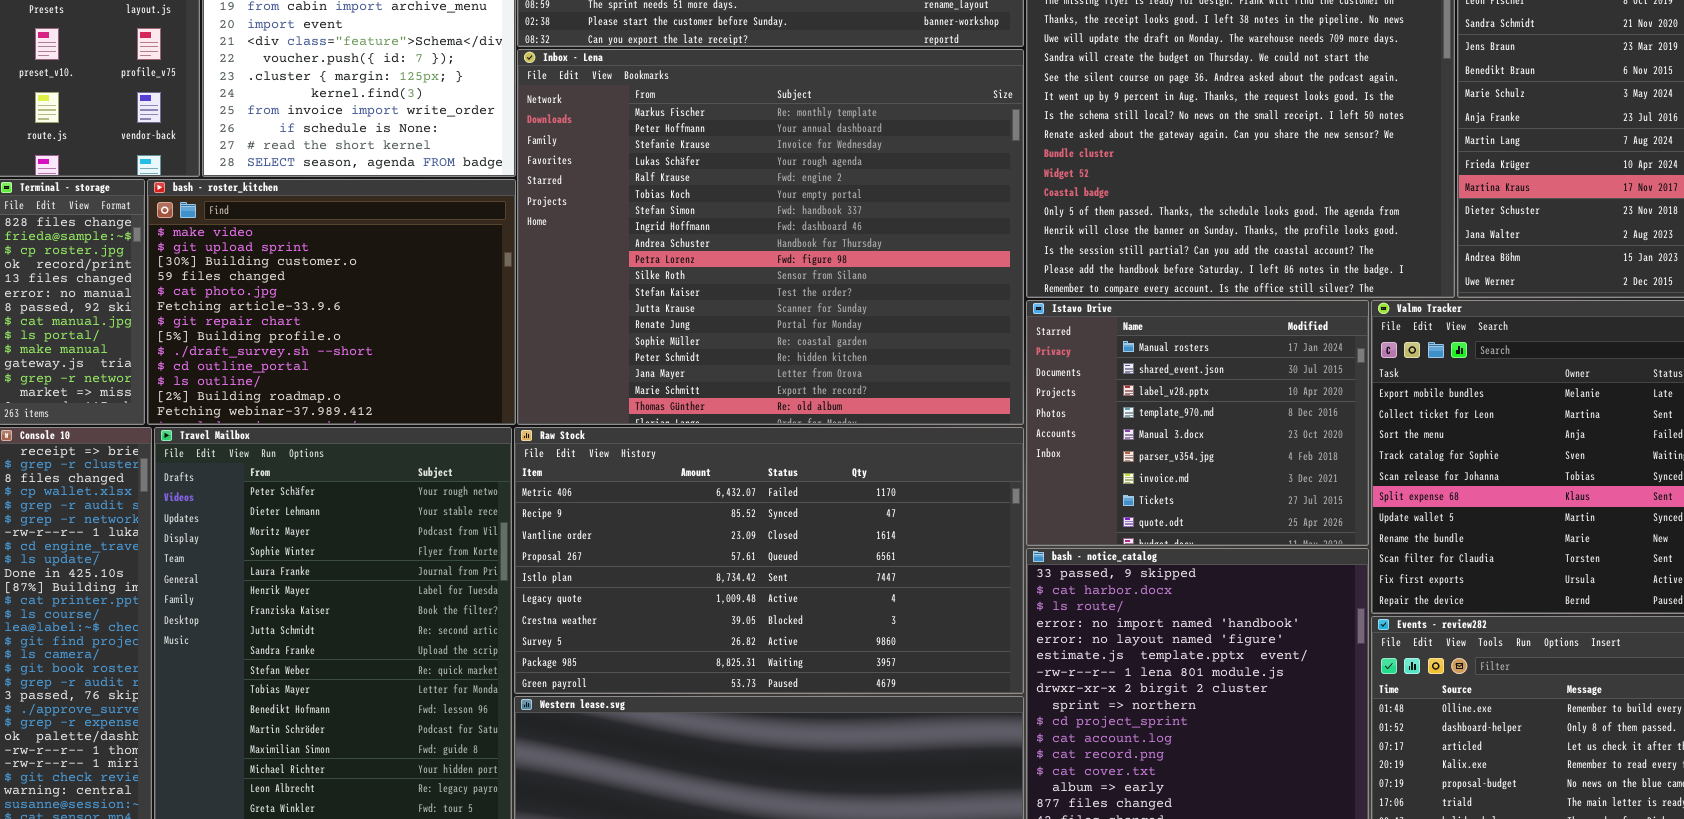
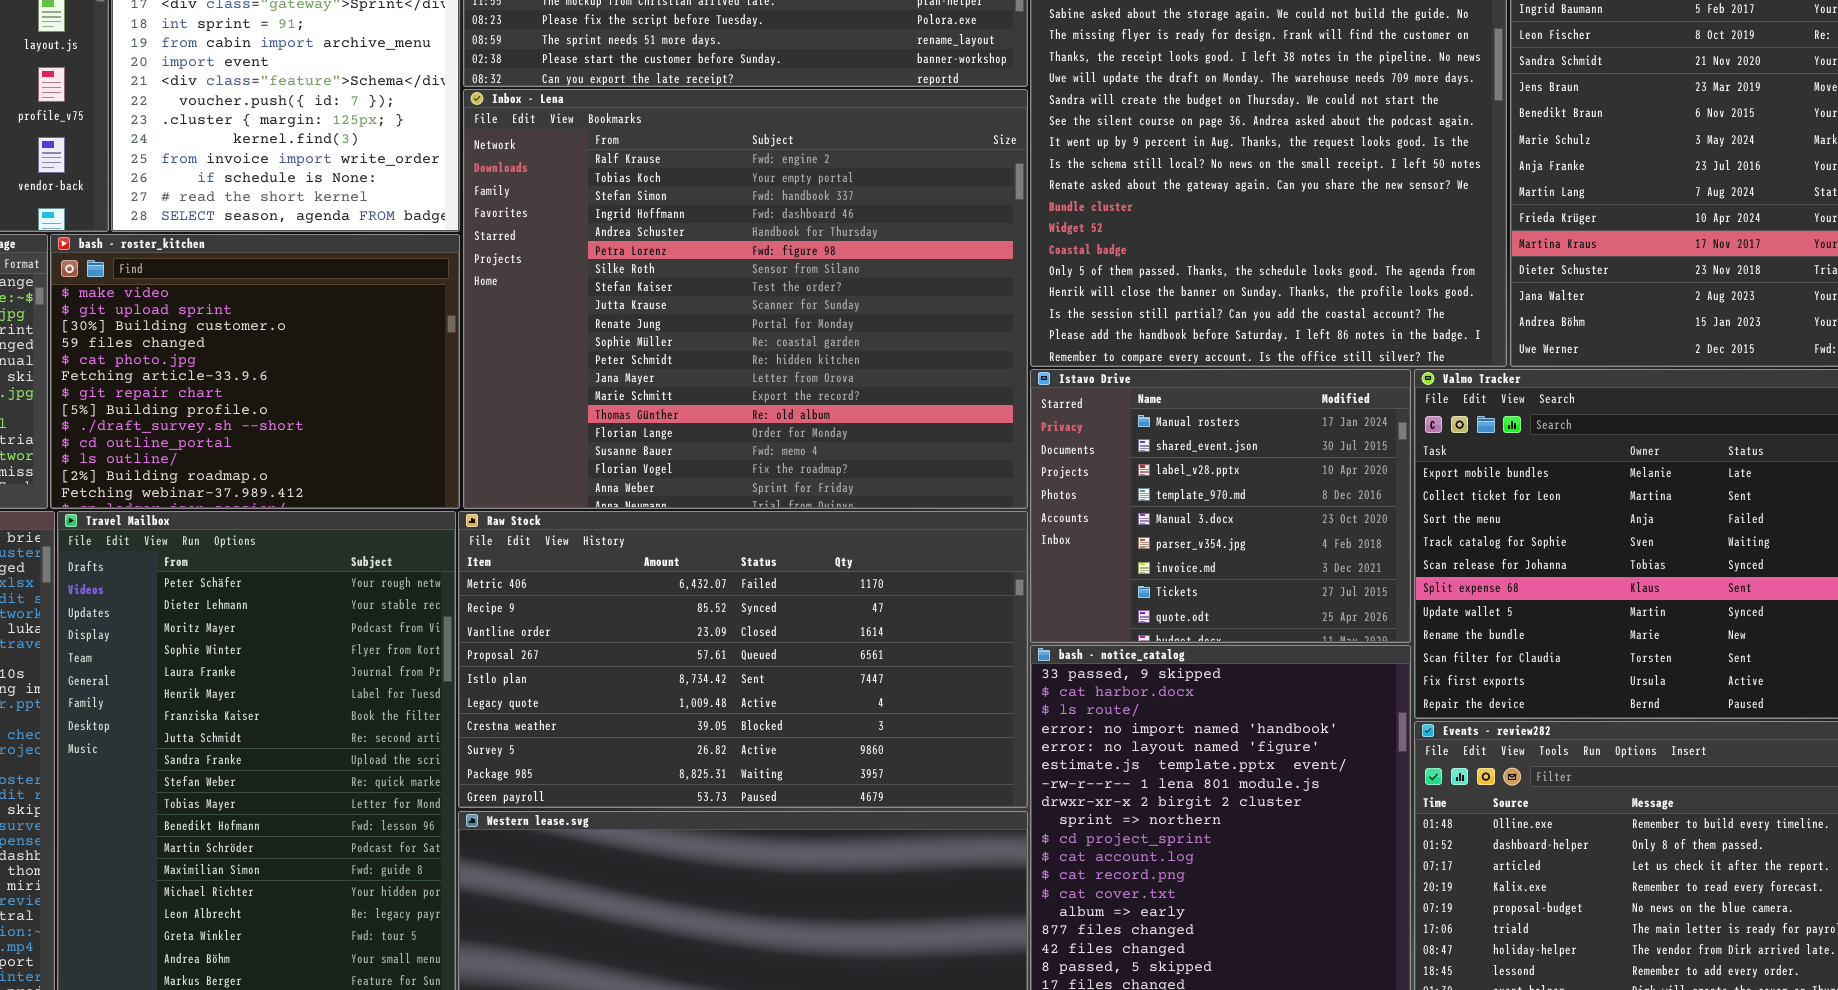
Inbox - Lena: [517,49,1024,425] -> [463,89,1028,509], scrolled down 4 rows

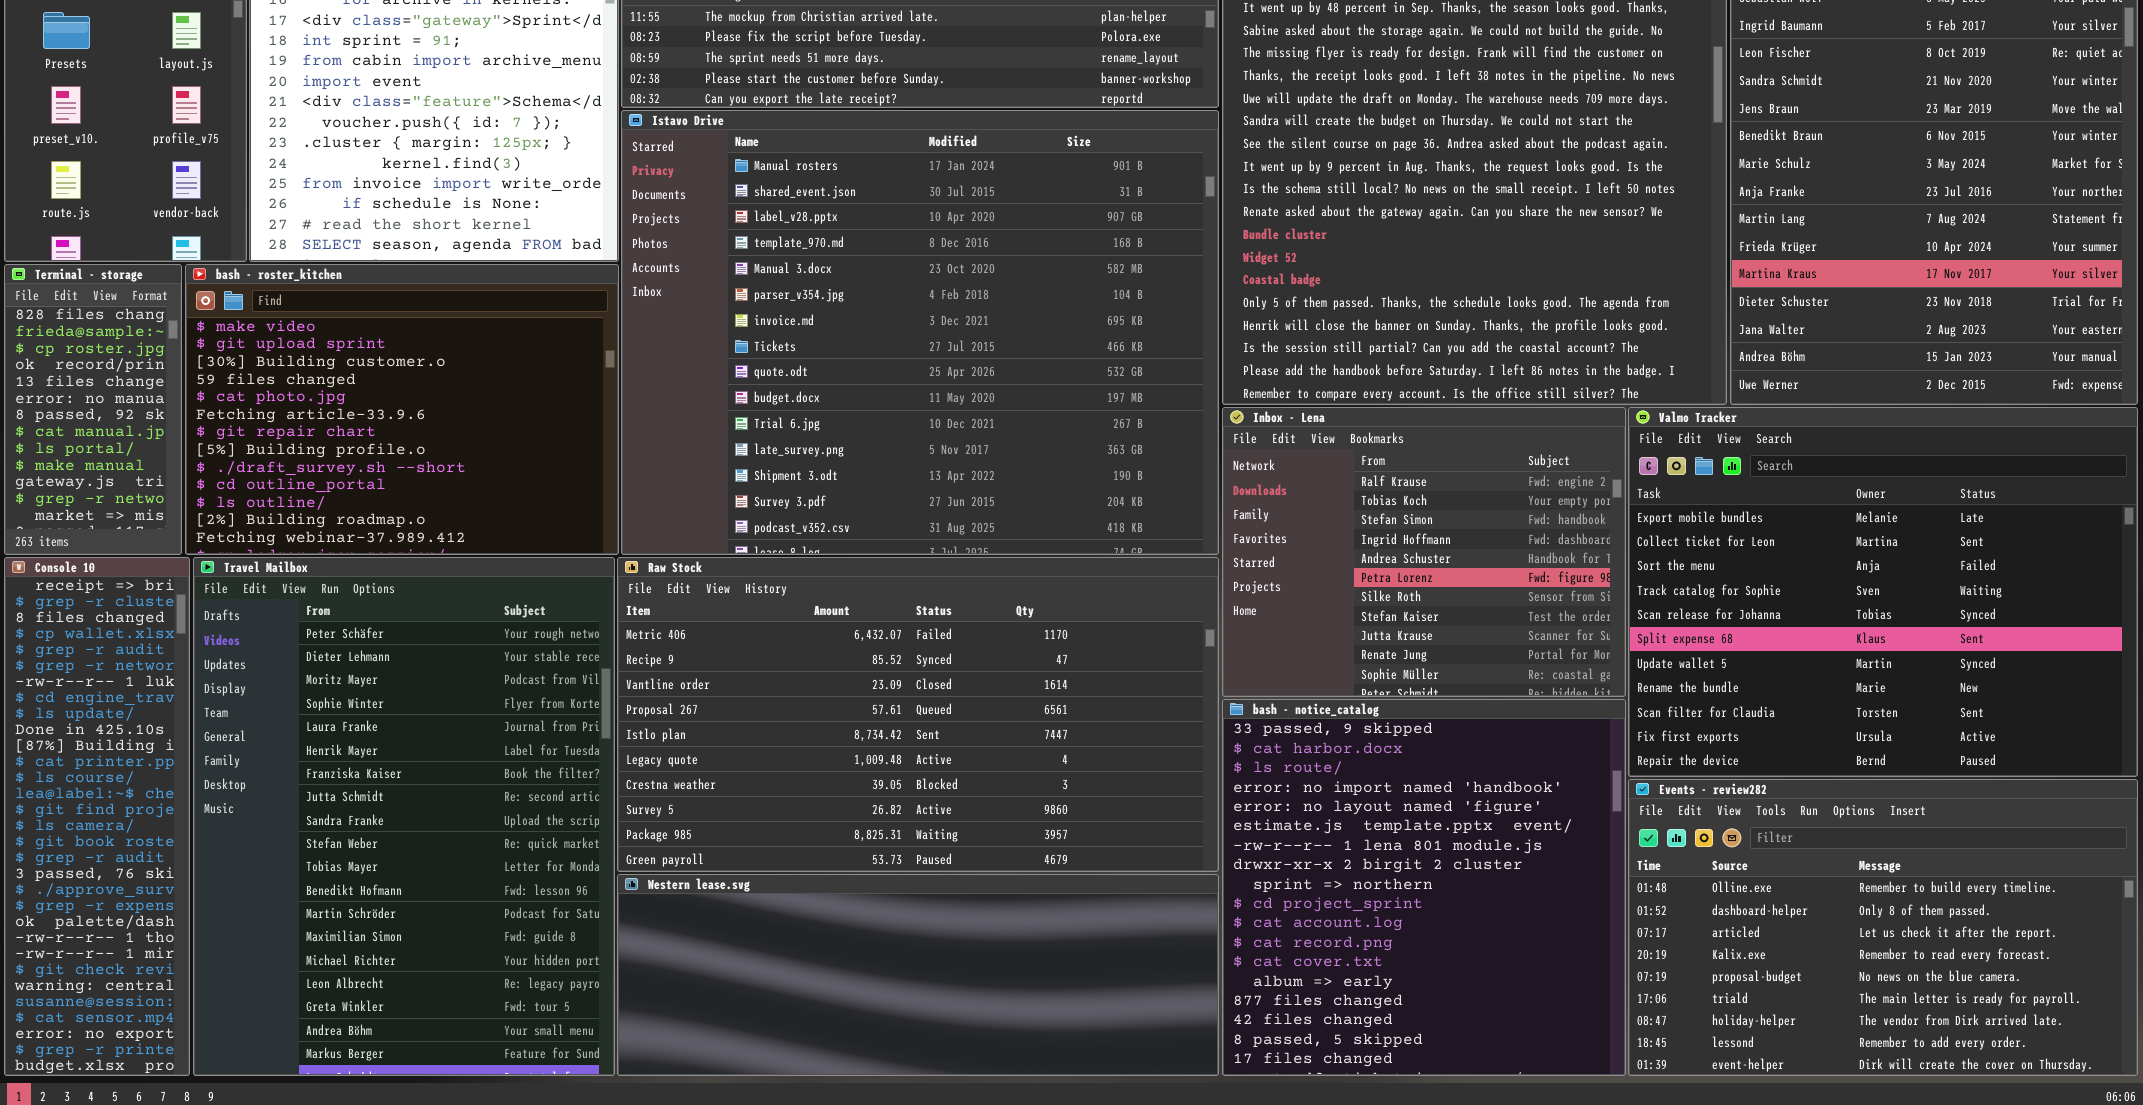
Inbox - Lena: [463,89,1028,509] -> [1222,407,1626,697], moved, resized
Istavo Drive: [1030,369,1411,643] -> [621,110,1219,555], moved, resized

